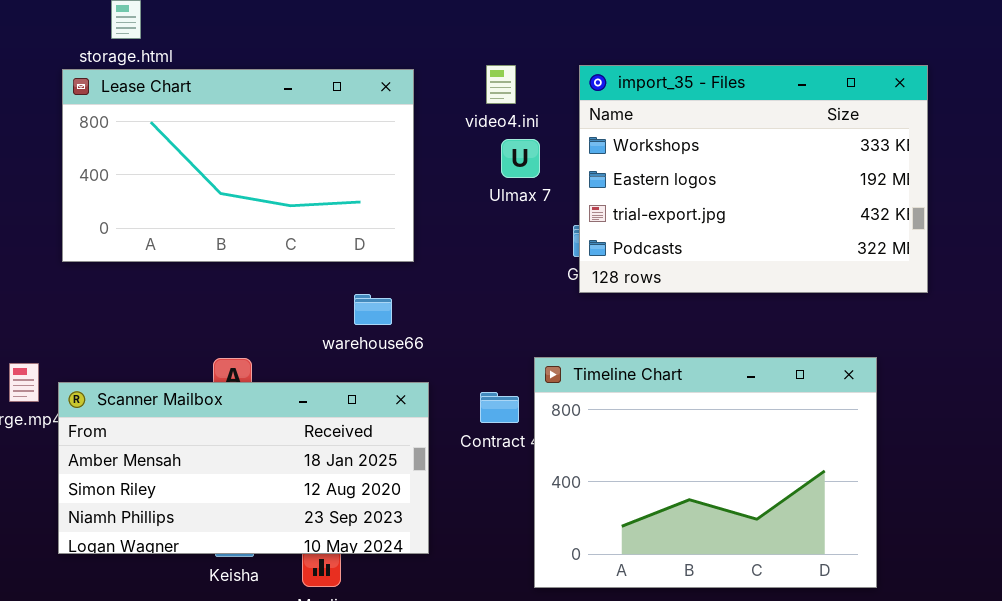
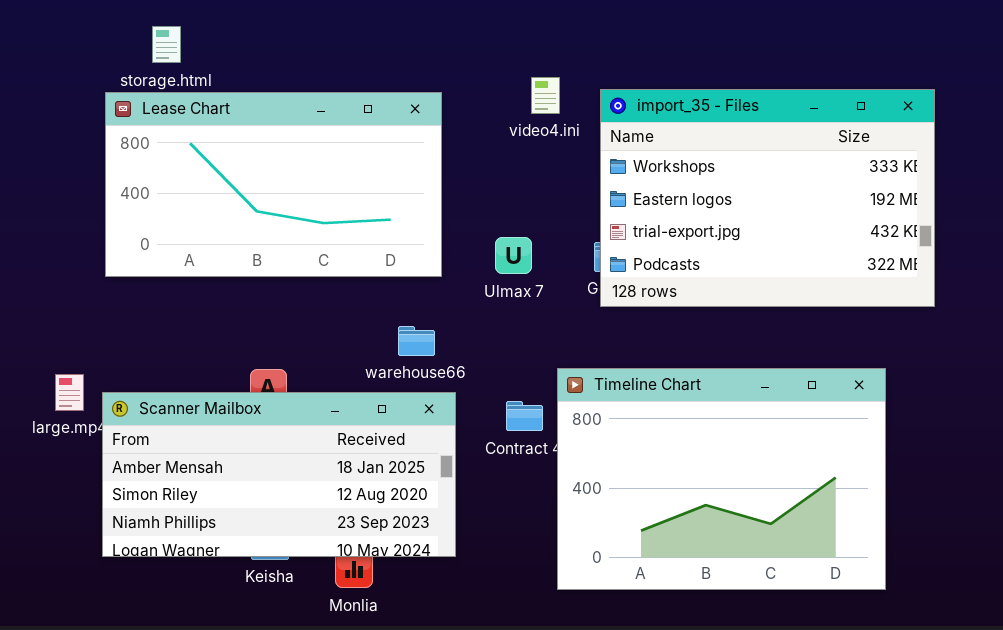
video4.ini: [486,65,516,104] -> [531,77,560,114], moved
Ulmax 7: [501,139,540,178] -> [495,237,532,274], moved
warehouse66: [354,294,392,325] -> [398,326,435,356], moved

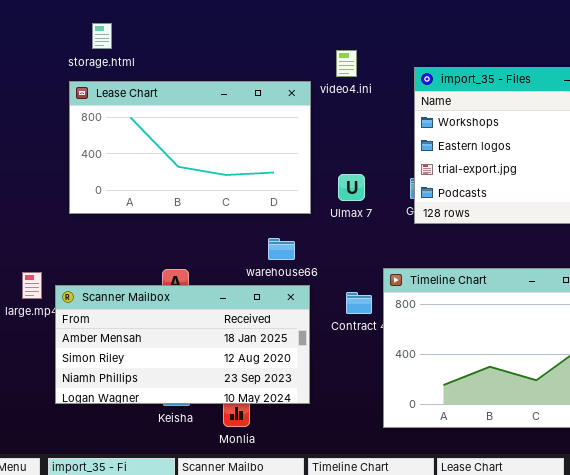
video4.ini: [531,77,560,114] -> [336,50,357,77], moved
Lease Chart: [105,92,442,277] -> [69,81,311,214], moved

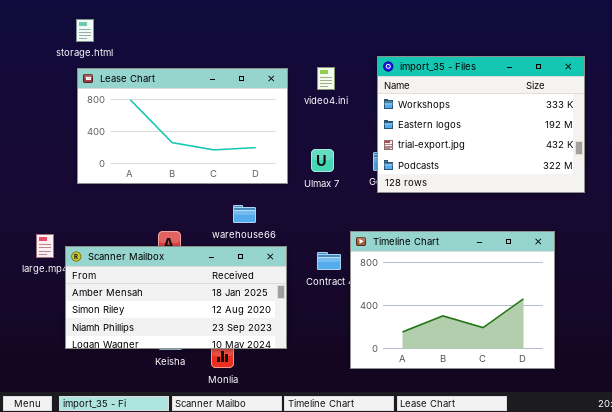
storage.html: [92,23,112,49] -> [76,19,94,42], moved
video4.ini: [336,50,357,77] -> [317,67,335,90], moved
warehouse66: [268,238,295,260] -> [233,205,256,223], moved

